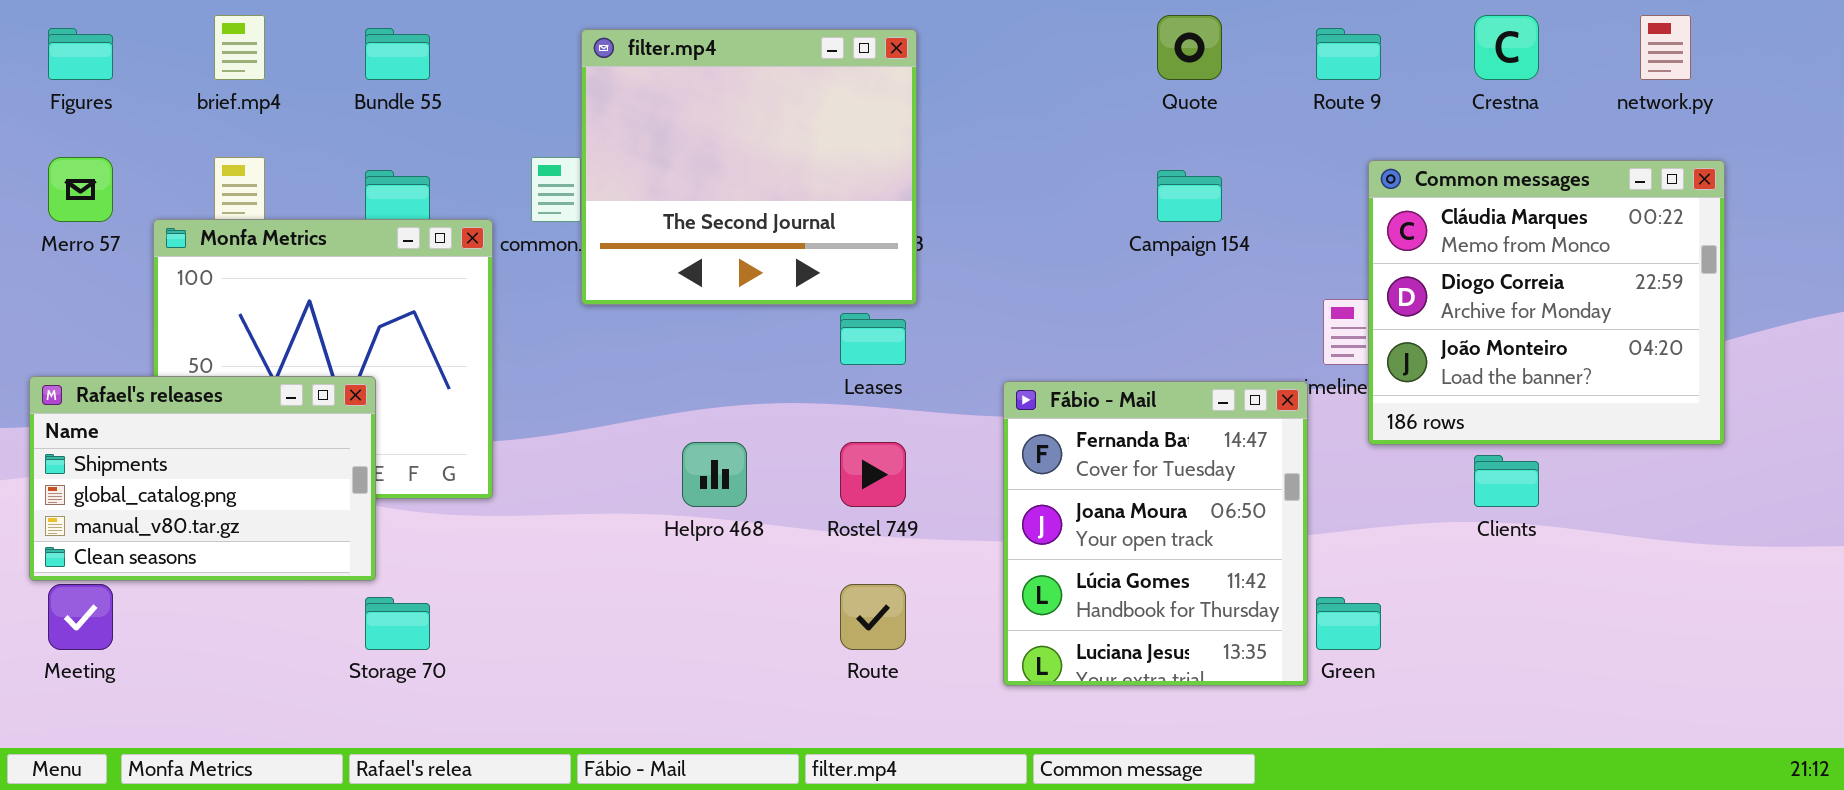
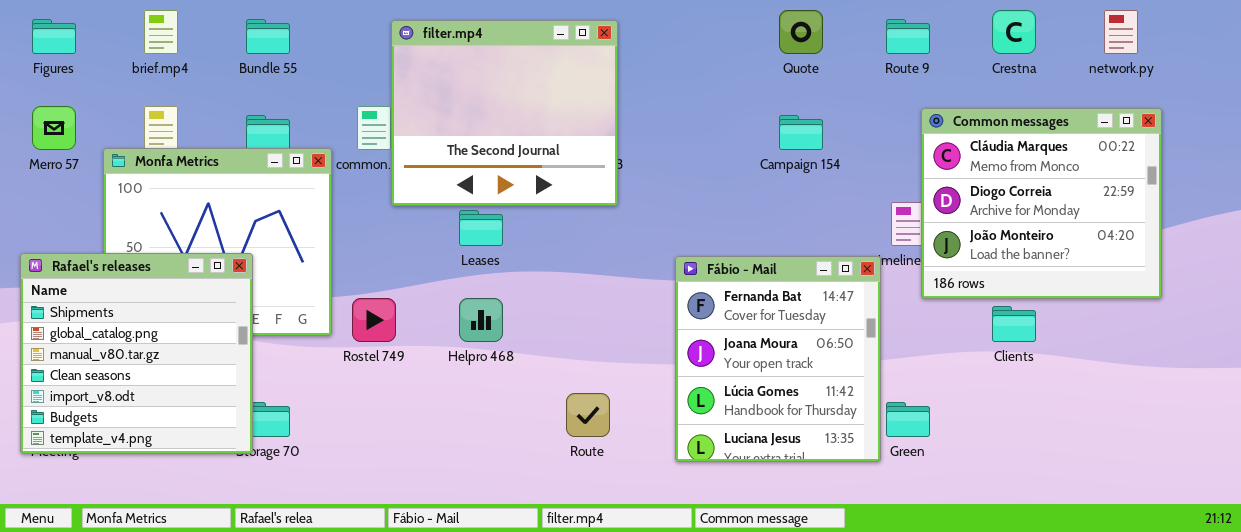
Leases: [840,313,906,365] -> [459,210,503,246], moved
Rafael's releases: [29,376,376,581] -> [20,253,253,454], resized
Rostel 749: [840,442,906,507] -> [352,298,396,342], moved

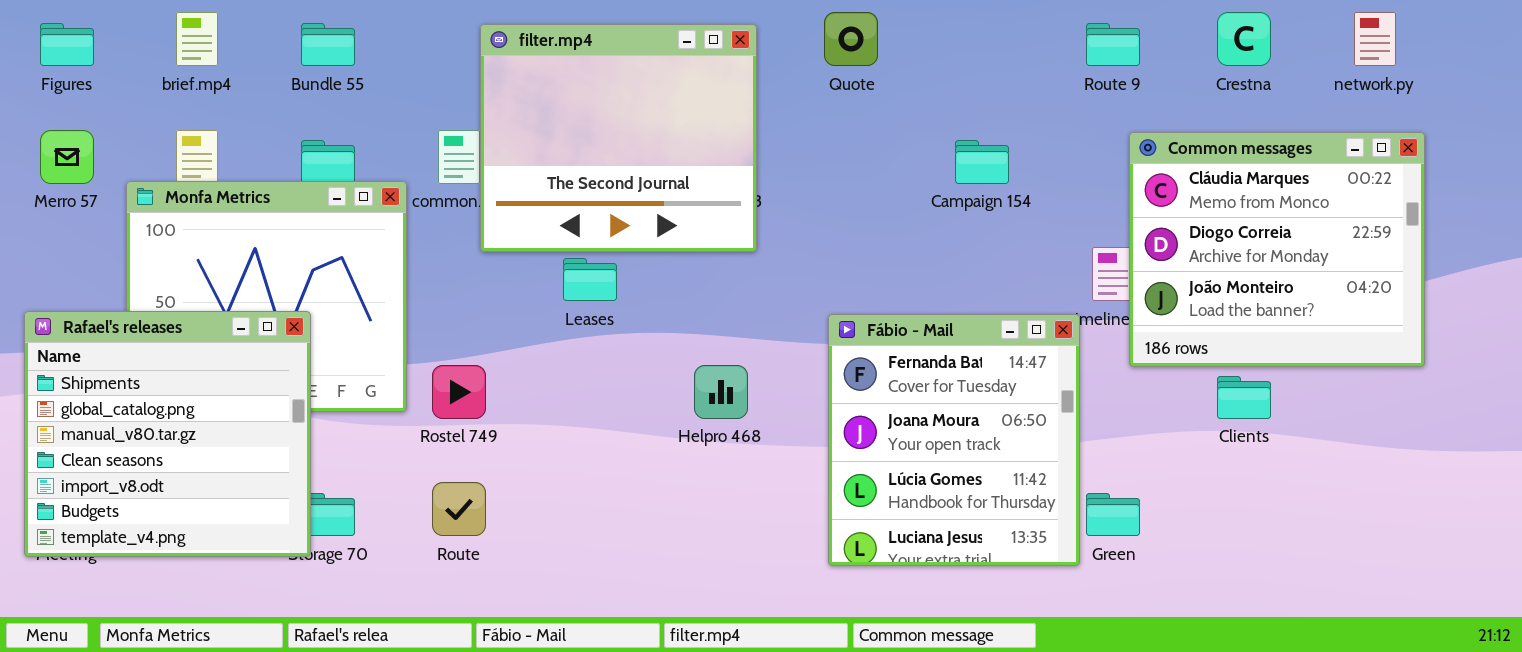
Quote: [779,10,823,54] -> [824,12,878,66], moved
Helpro 468: [459,298,503,342] -> [694,365,748,419], moved
Route: [566,393,610,437] -> [432,482,486,536], moved

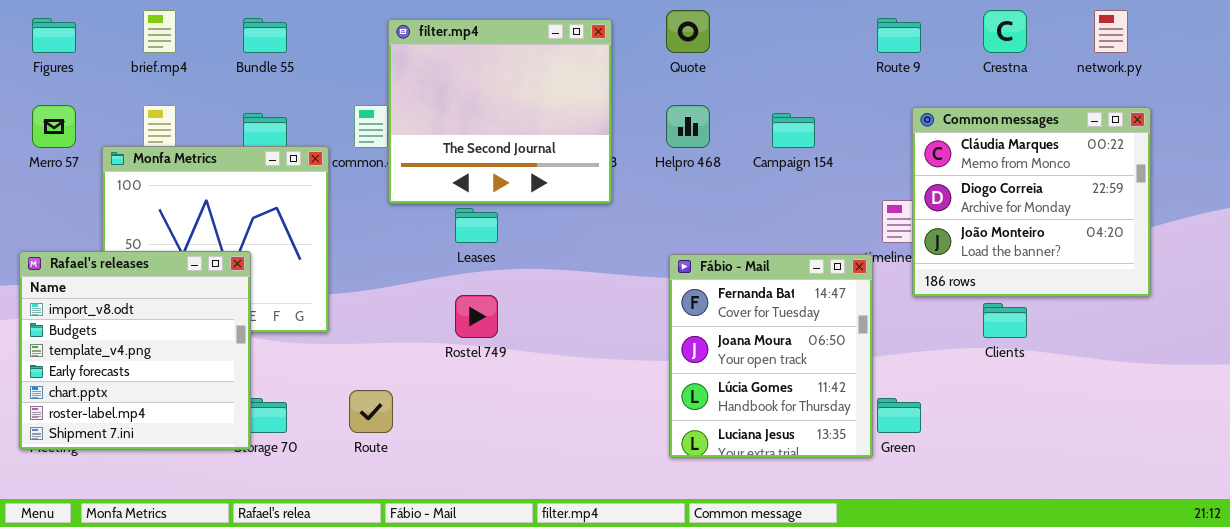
Rafael's releases: [24,311,311,557] -> [19,251,251,450], scrolled down 4 rows
Rostel 749: [432,365,486,419] -> [455,295,498,338], moved
Helpro 468: [694,365,748,419] -> [666,105,710,148], moved

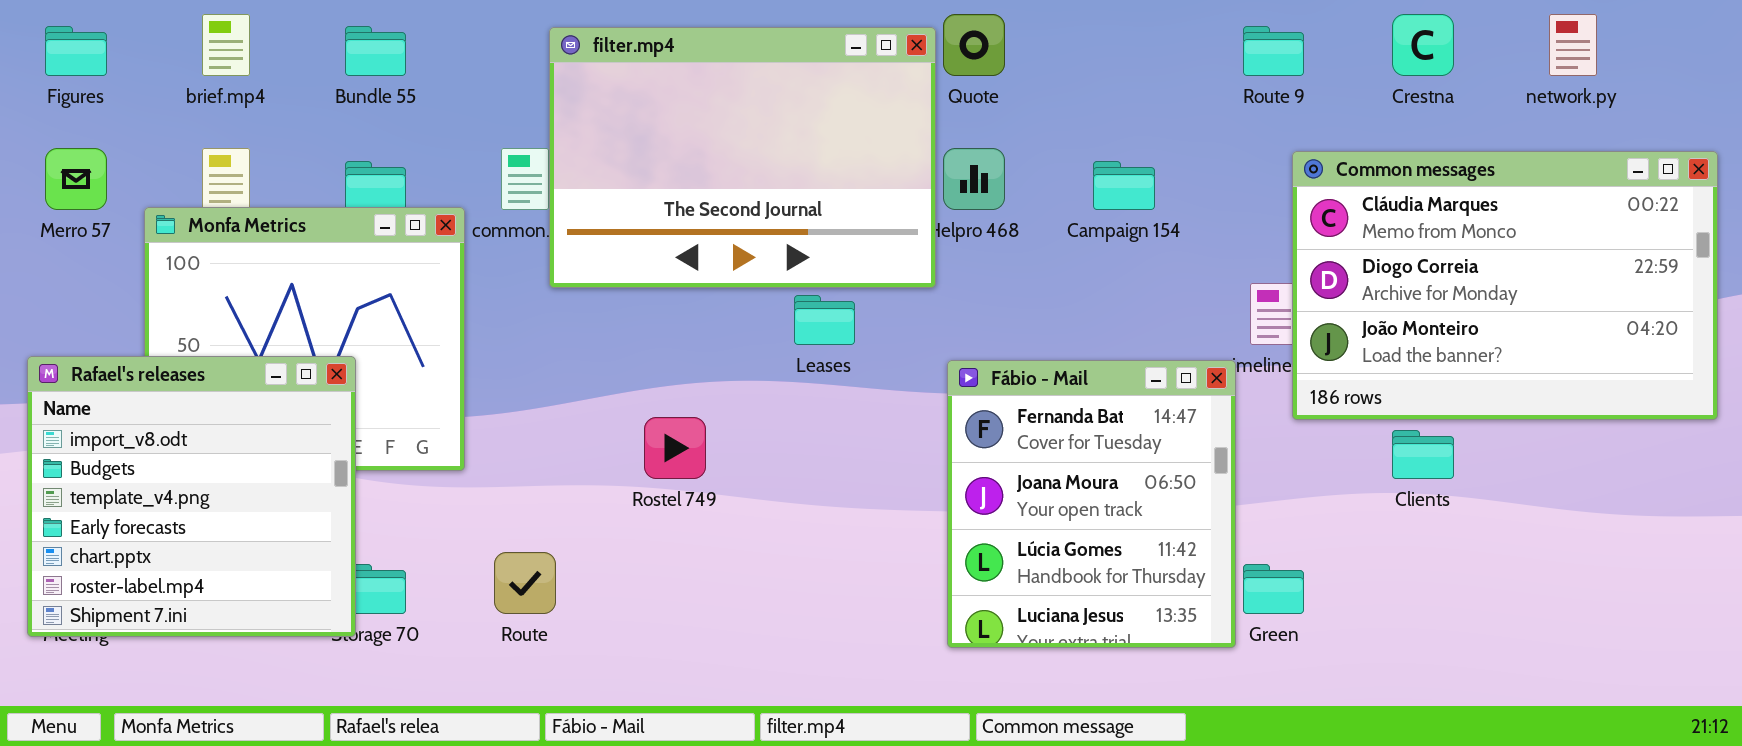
filter.mp4: [388,19,612,204] -> [549,27,936,288], resized
Common messages: [912,107,1151,297] -> [1292,151,1718,420], resized
Leases: [455,208,498,243] -> [794,295,855,345], moved

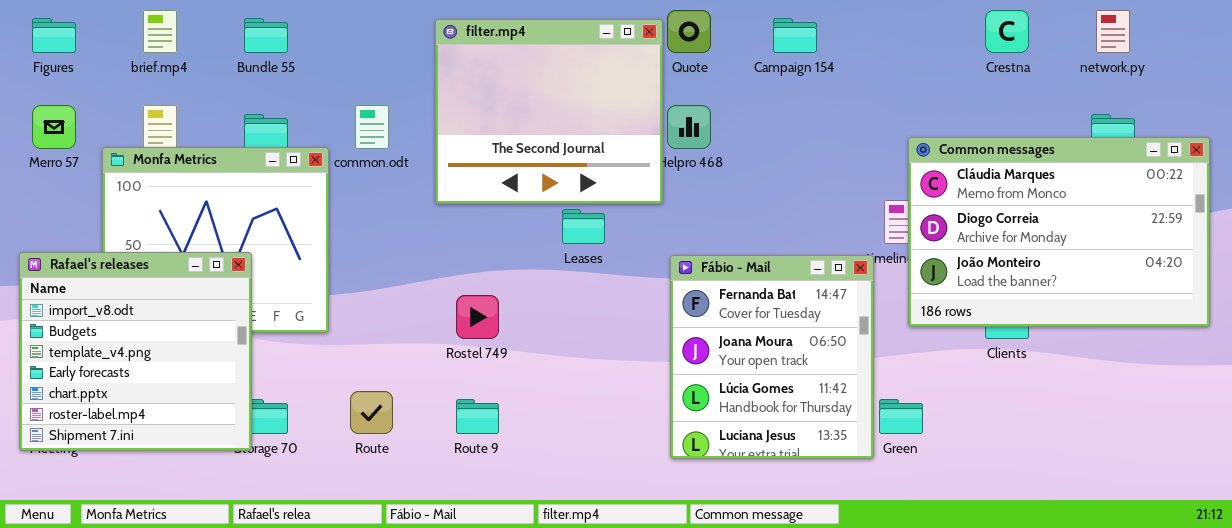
Route 9: [1243,26,1304,76] -> [456,399,499,434], moved
filter.mp4: [549,27,936,288] -> [435,19,663,204], resized
Common messages: [1292,151,1718,420] -> [908,137,1210,327], moved
Campaign 154: [1093,161,1155,210] -> [773,18,817,53], moved

